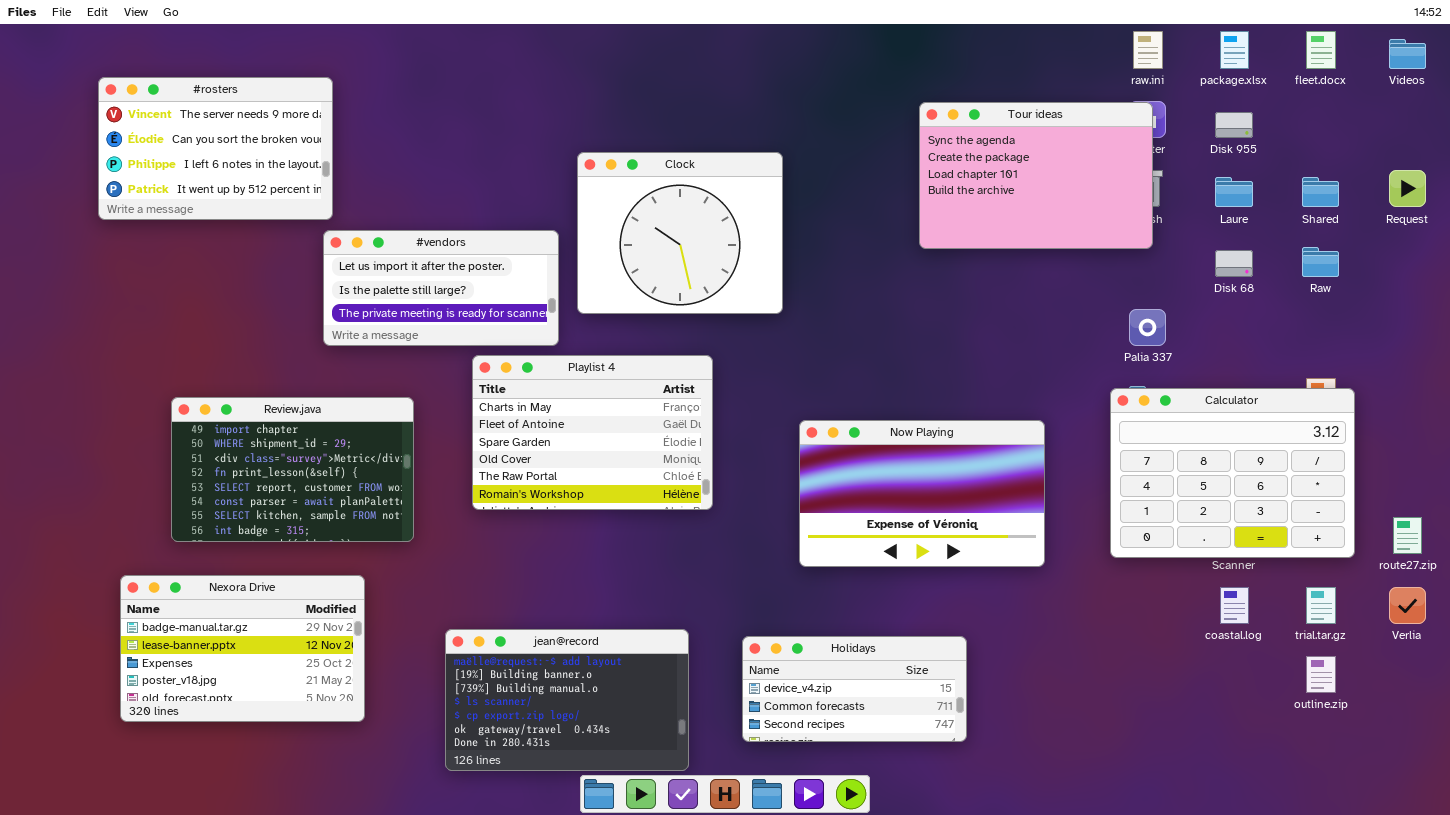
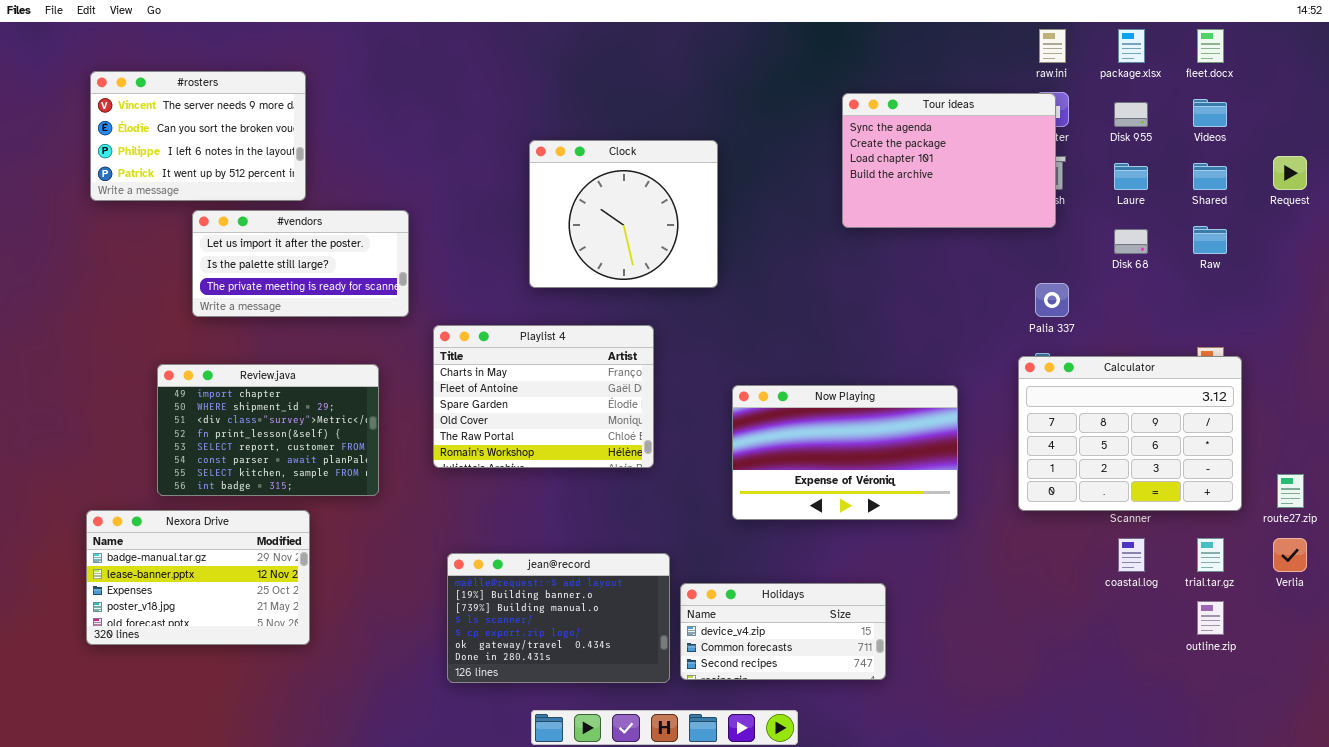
Videos: [1389,39,1426,69] -> [1193,99,1227,127], moved
#vendors: [323,230,559,346] -> [192,210,409,317], moved
Nexora Drive: [120,575,365,722] -> [86,510,310,645], moved
jean@record: [445,629,689,771] -> [447,553,670,683], moved

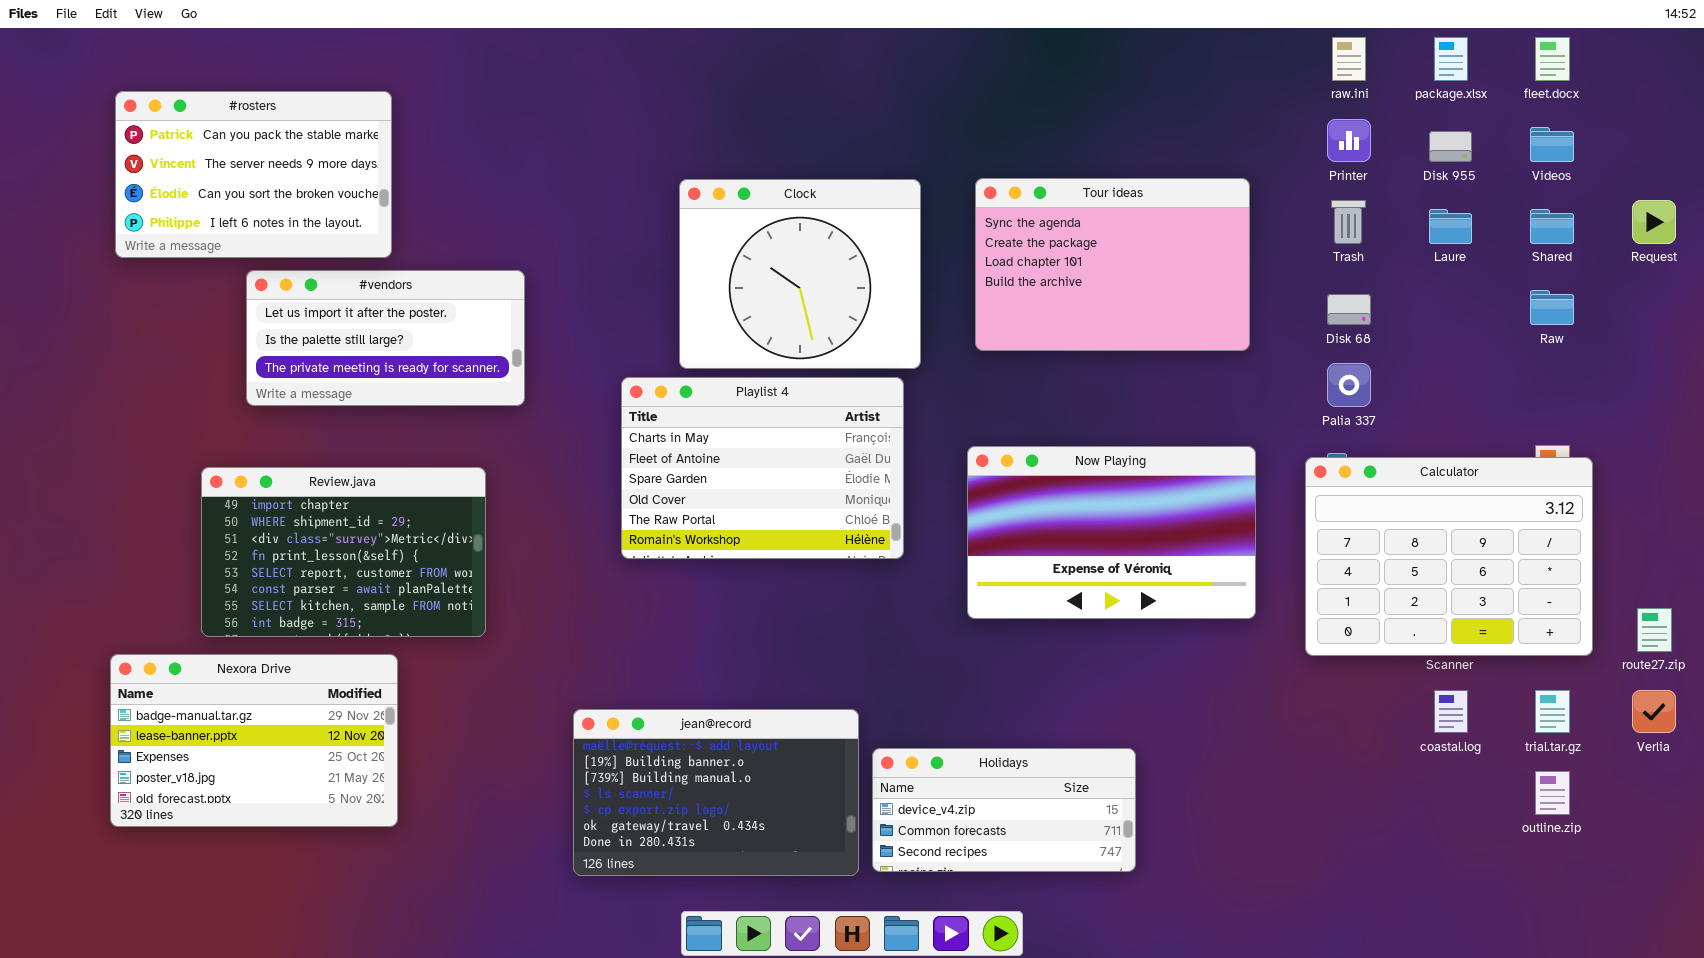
#rosters: [90,71,306,201] -> [115,91,392,258], scrolled up 1 row
Tour ideas: [842,93,1056,228] -> [975,178,1250,351], moved
Disk 68: [1114,229,1148,254] -> [1327,294,1371,325], moved
Playlist 4: [433,325,654,468] -> [621,377,904,559], moved
Now Playing: [732,385,958,520] -> [967,446,1256,619], moved

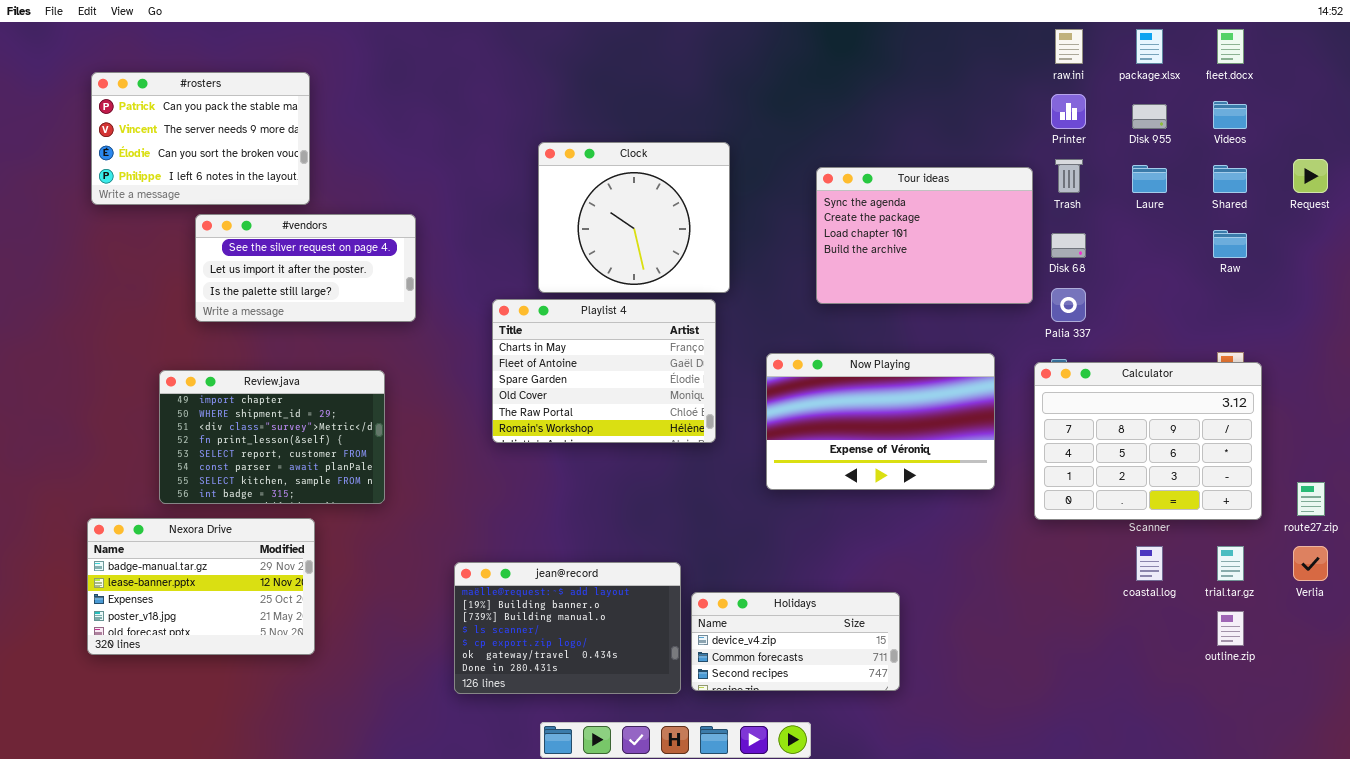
Tour ideas: [975,178,1250,351] -> [816,167,1033,304], moved
#vendors: [246,270,525,406] -> [195,214,416,322], scrolled up 1 row

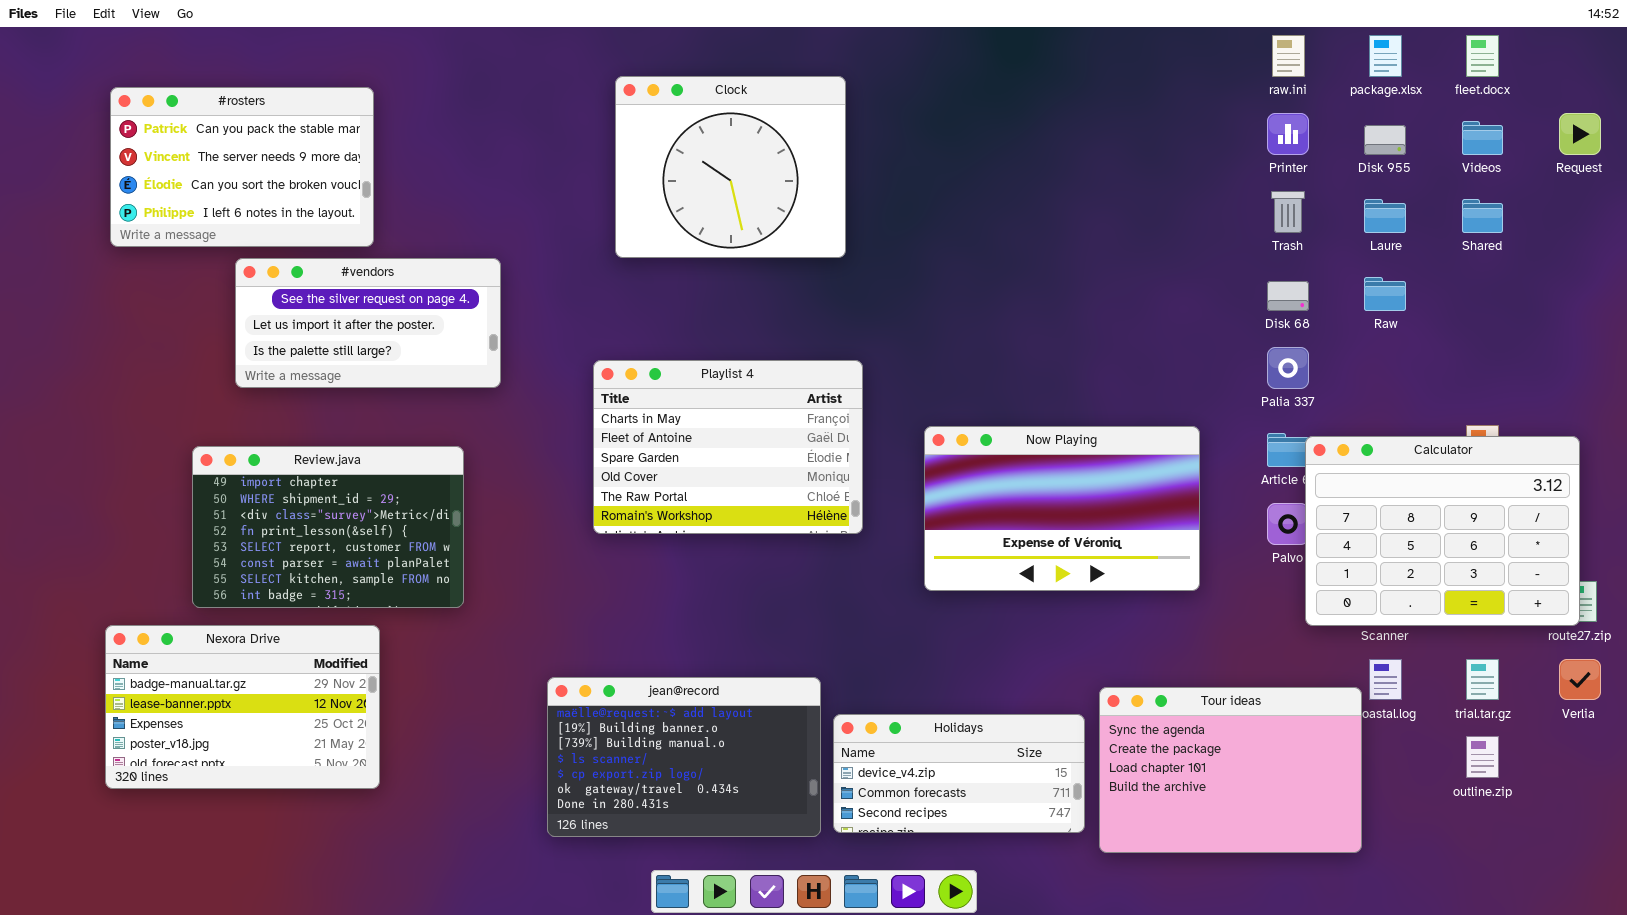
Clock: [538,142,730,293] -> [615,76,846,258], moved
Request: [1293,159,1328,193] -> [1559,113,1601,155], moved
Tour ideas: [816,167,1033,304] -> [1099,687,1362,853], moved
Raw: [1213,230,1247,258] -> [1364,277,1406,311], moved
Calculator: [1034,362,1262,520] -> [1305,436,1580,626], moved

